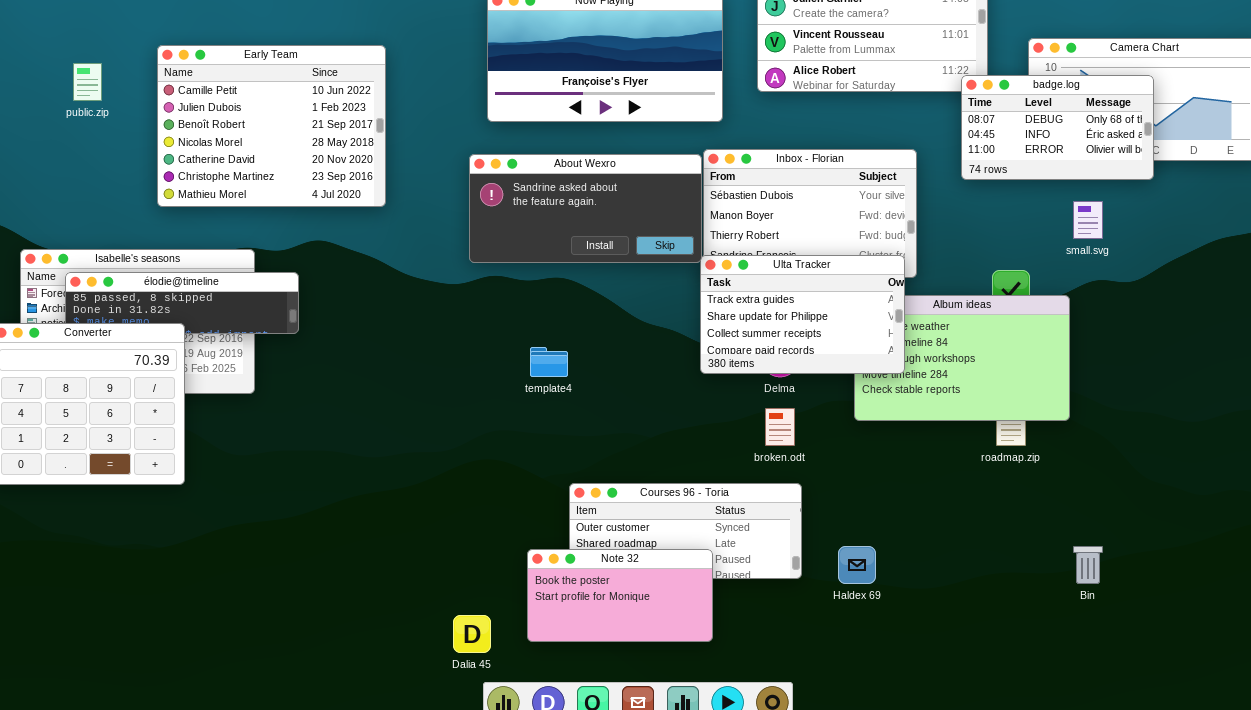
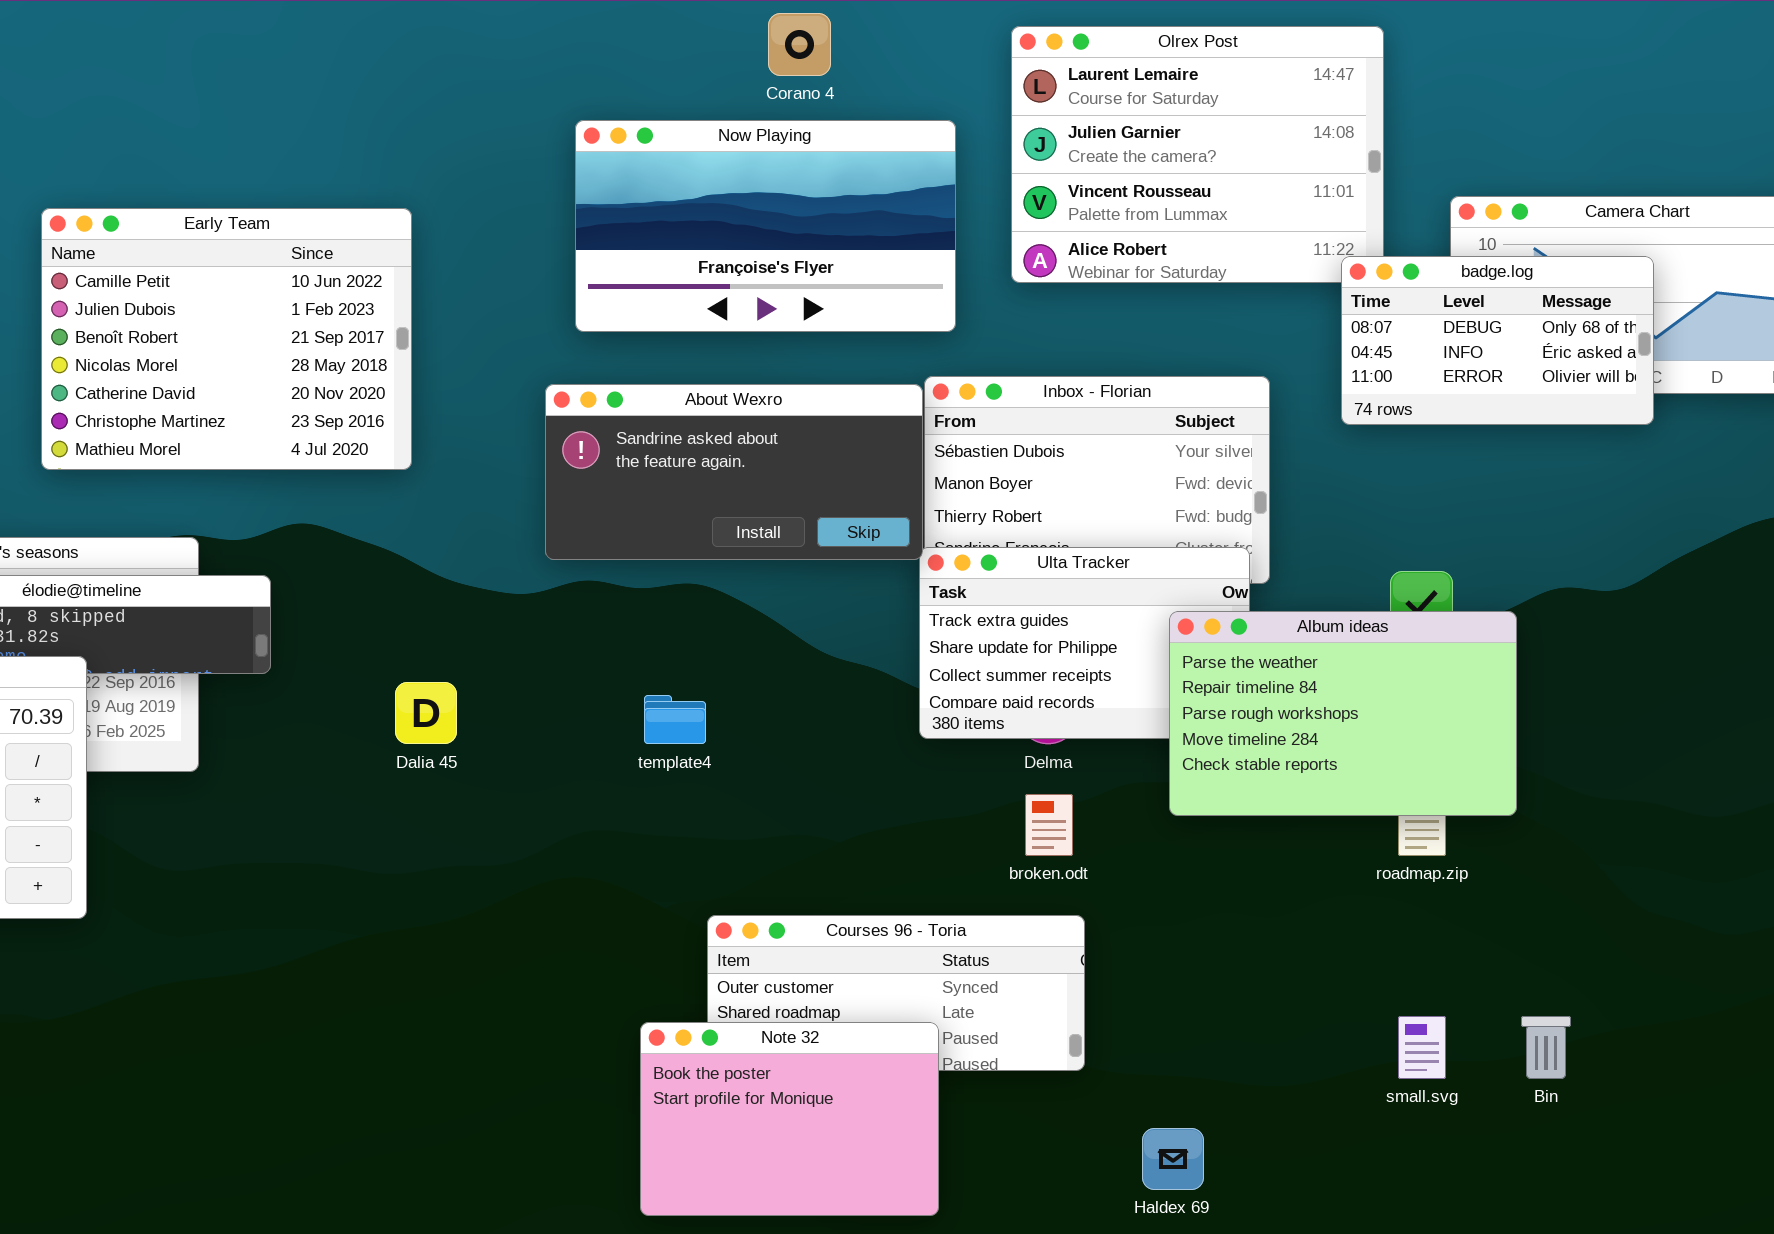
small.svg: [1073,201,1103,239] -> [1398,1016,1446,1079], moved
Album ideas: [854,295,1070,421] -> [1169,611,1517,816], raised
Haldex 69: [838,546,876,584] -> [1142,1128,1204,1190], moved
Note 32: [527,549,713,642] -> [640,1022,939,1216], resized
Dalia 45: [453,615,491,653] -> [395,682,457,744], moved

